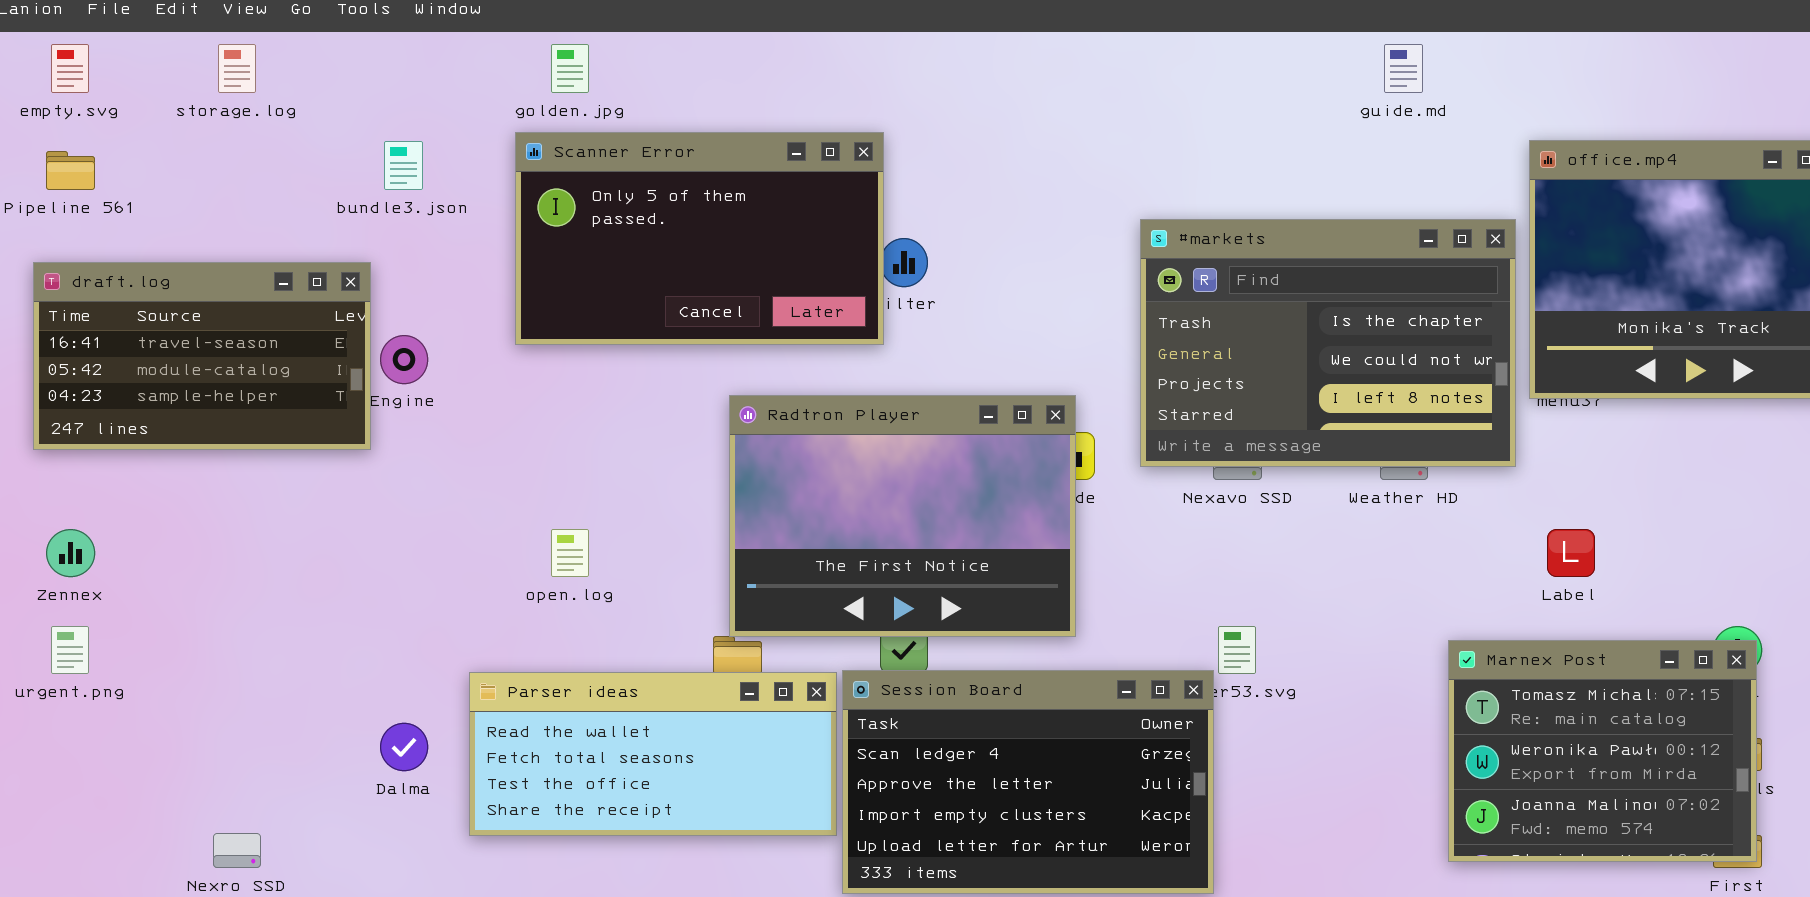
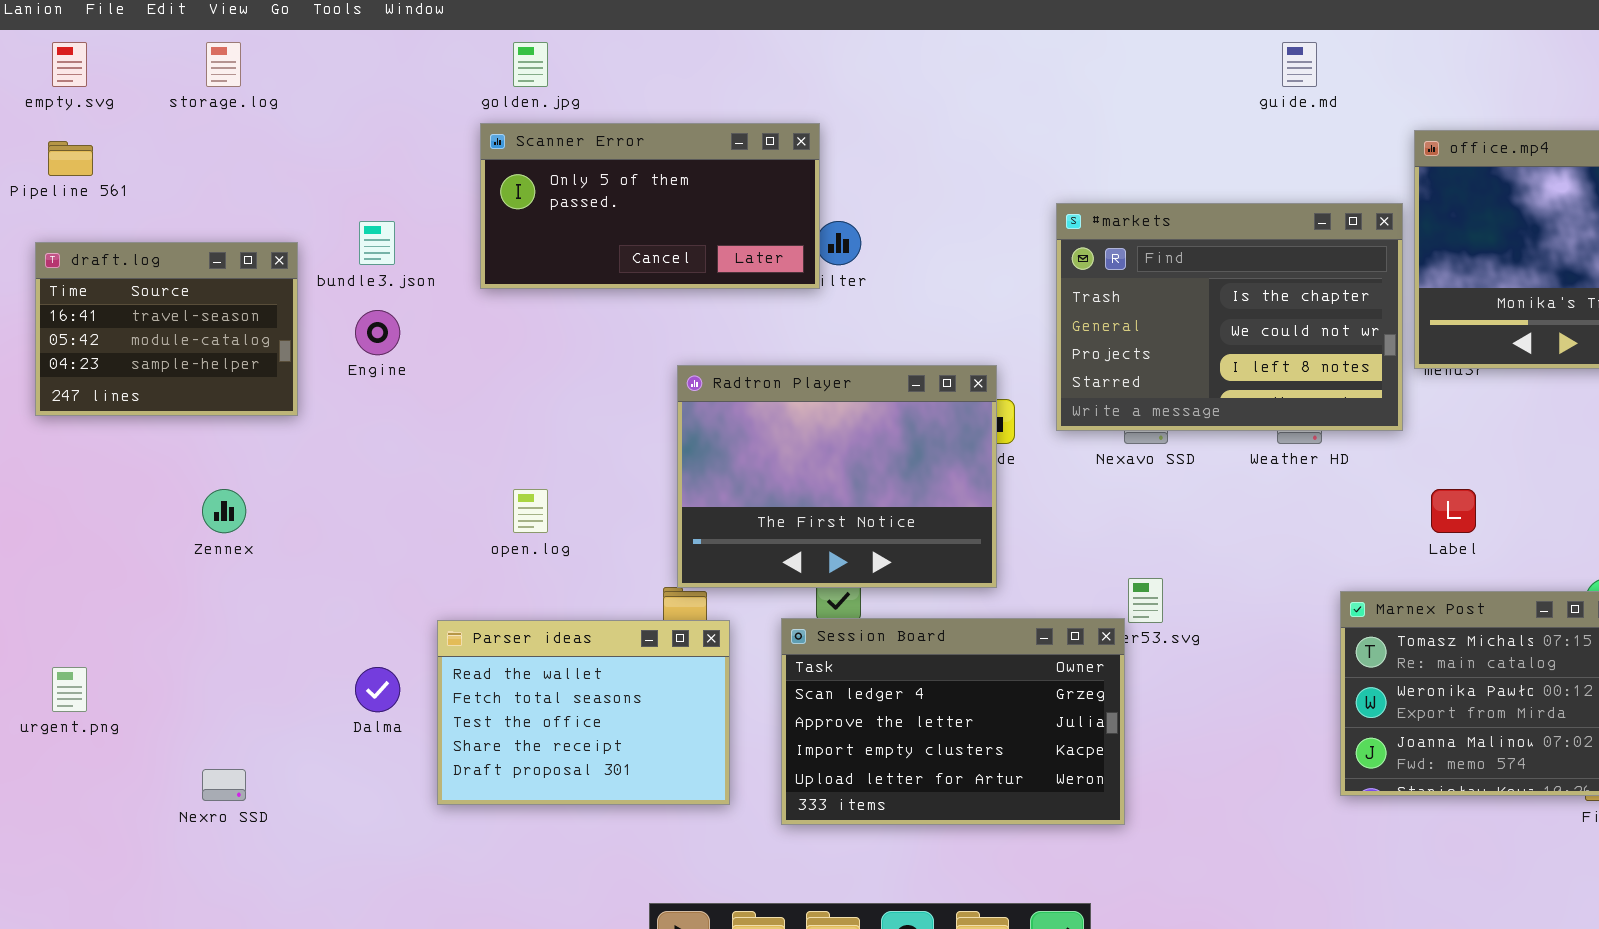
Scanner Error: [515,132,884,345] -> [480,123,820,289], resized
bundle3.json: [384,141,423,190] -> [359,221,395,265], moved
draft.log: [33,262,371,450] -> [35,242,298,416], resized
Zennex: [46,529,95,577] -> [202,489,246,533], moved
urgent.png: [51,626,89,674] -> [52,667,87,712], moved
Parser ideas: [469,672,837,836] -> [437,620,730,805], resized

